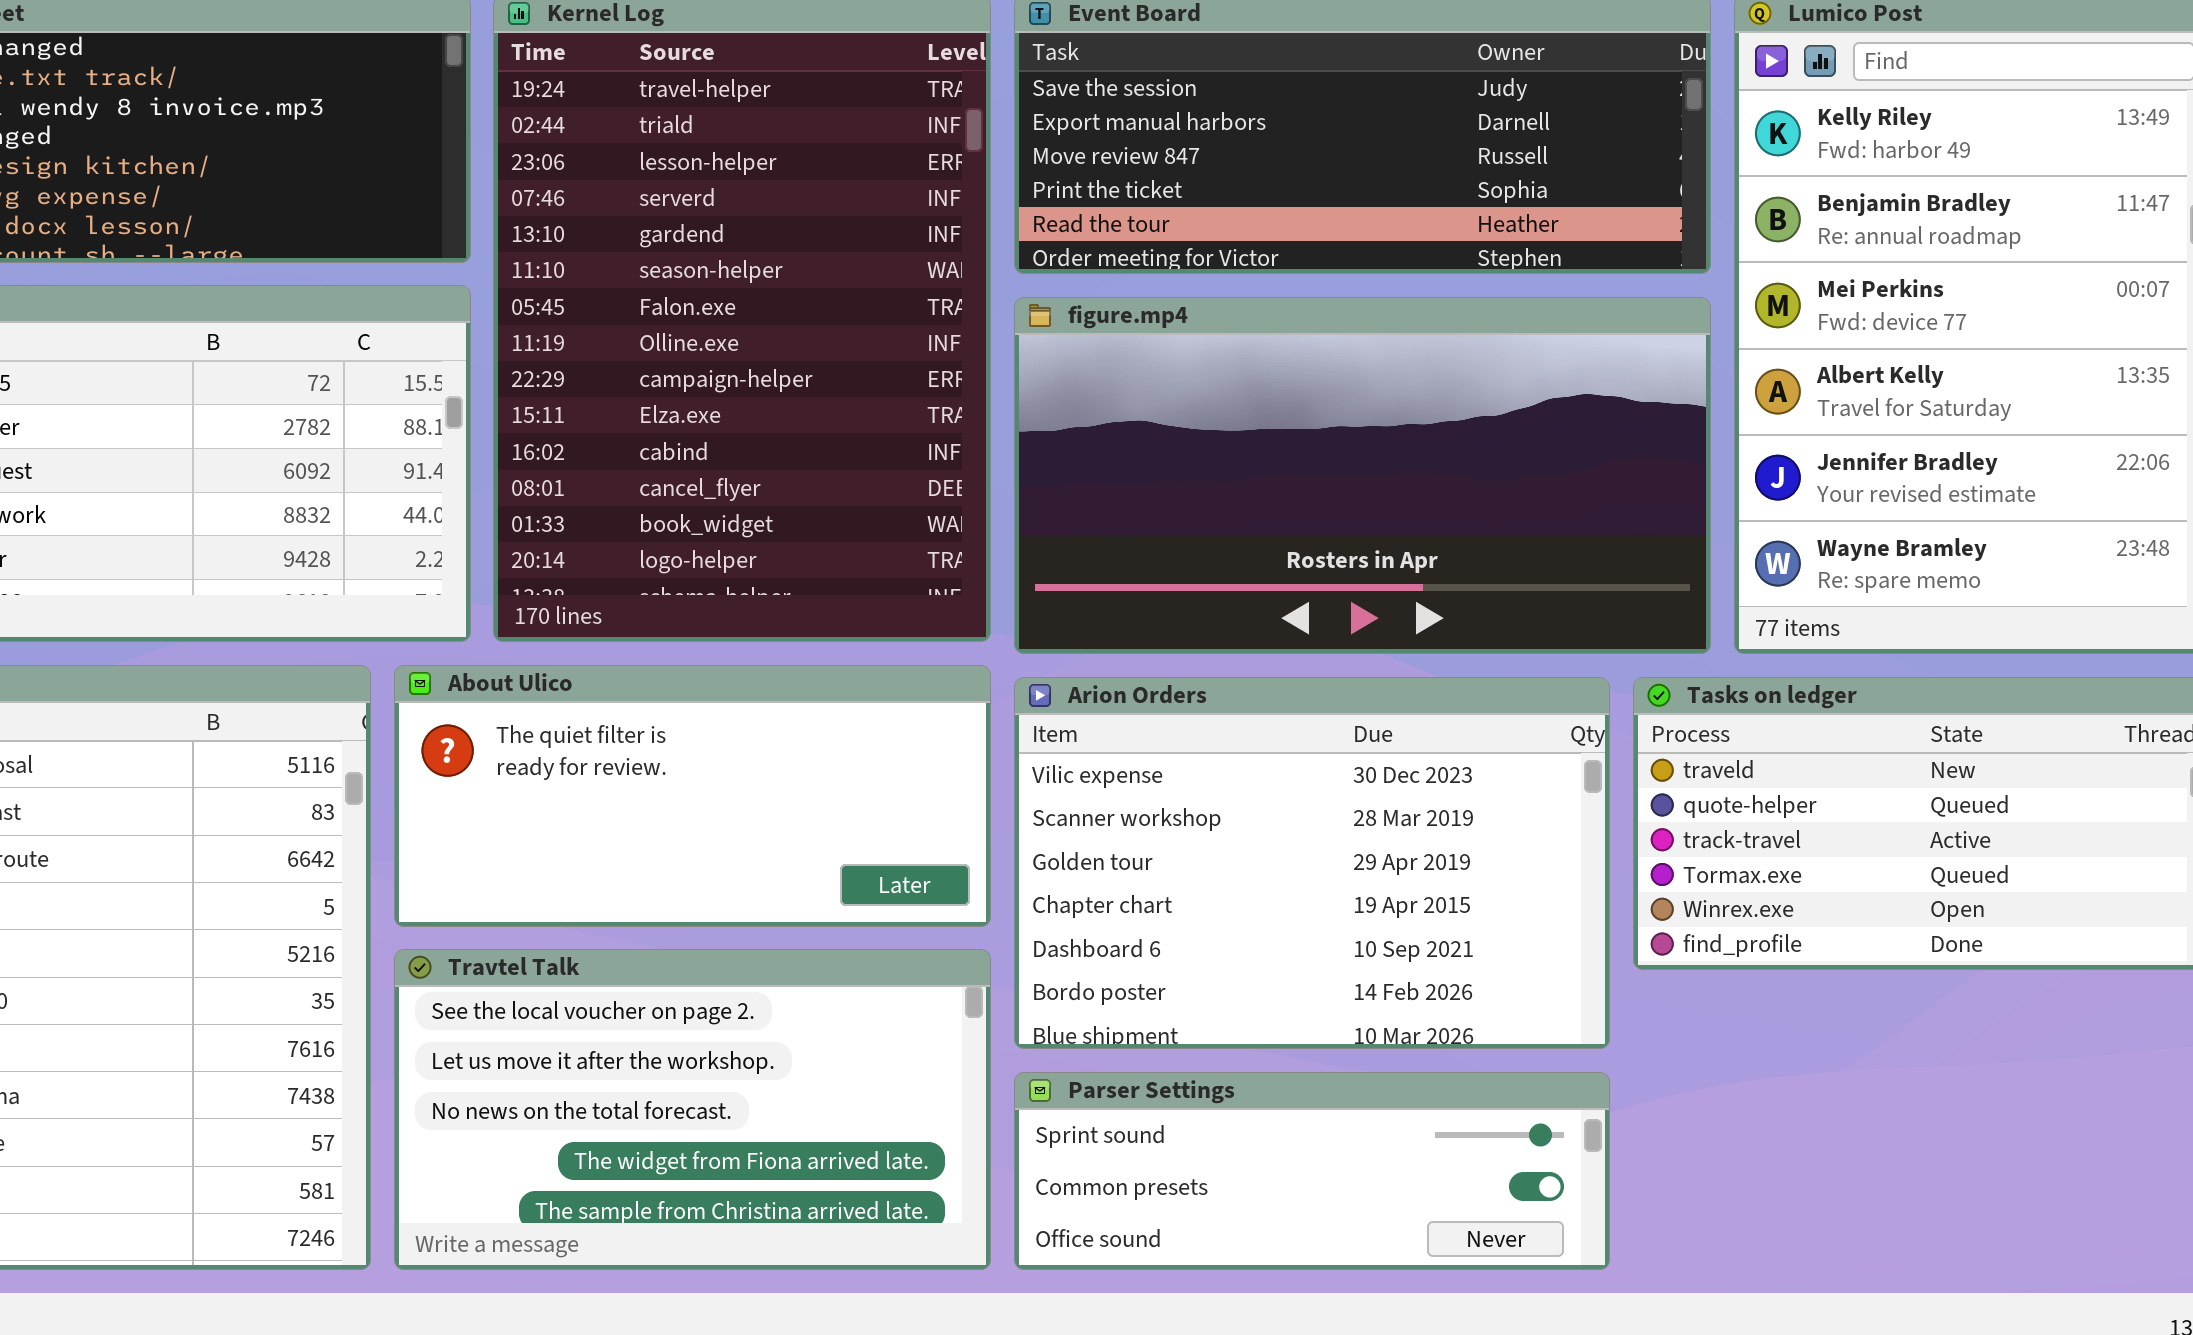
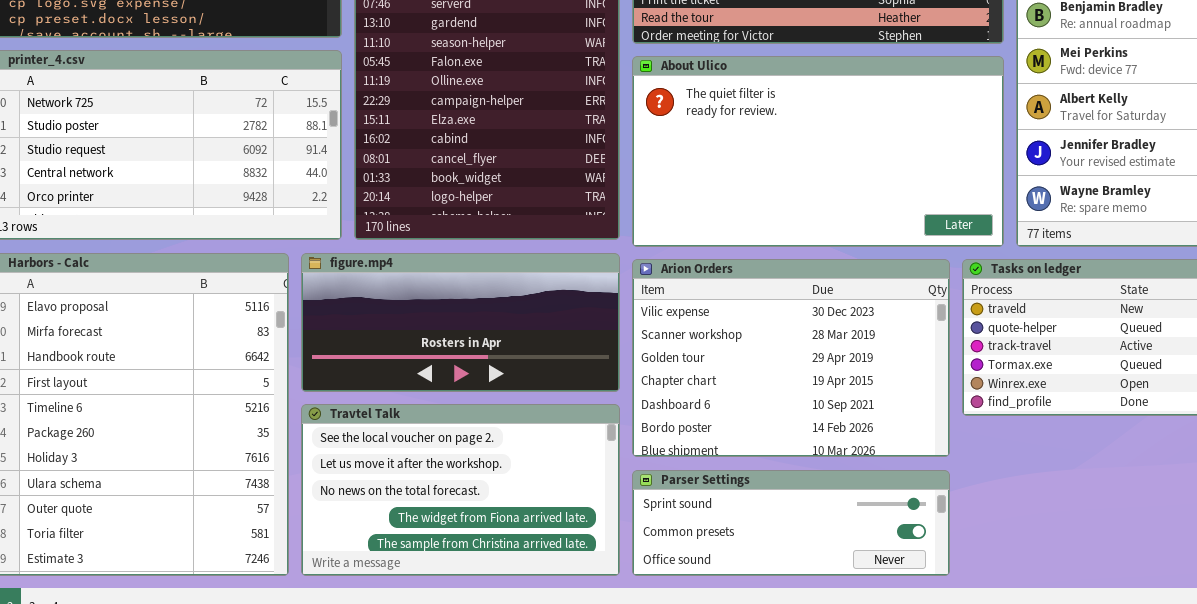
figure.mp4: [1014,297,1711,654] -> [301,253,620,392], moved, resized
About Ulico: [394,665,991,927] -> [632,56,1004,247], moved, resized

